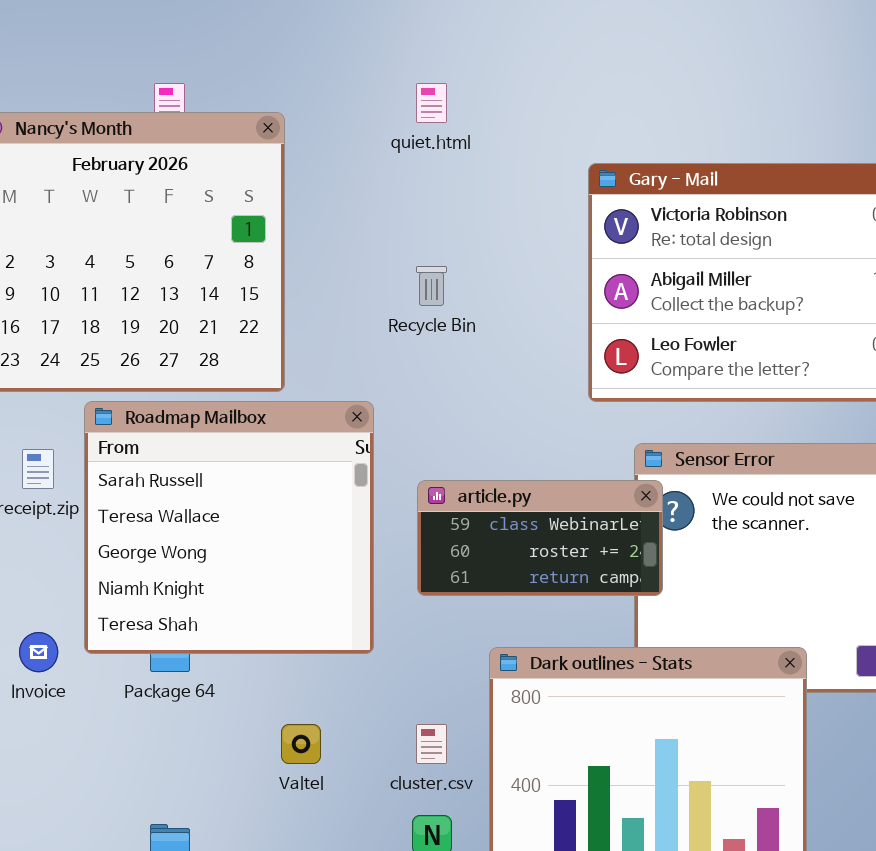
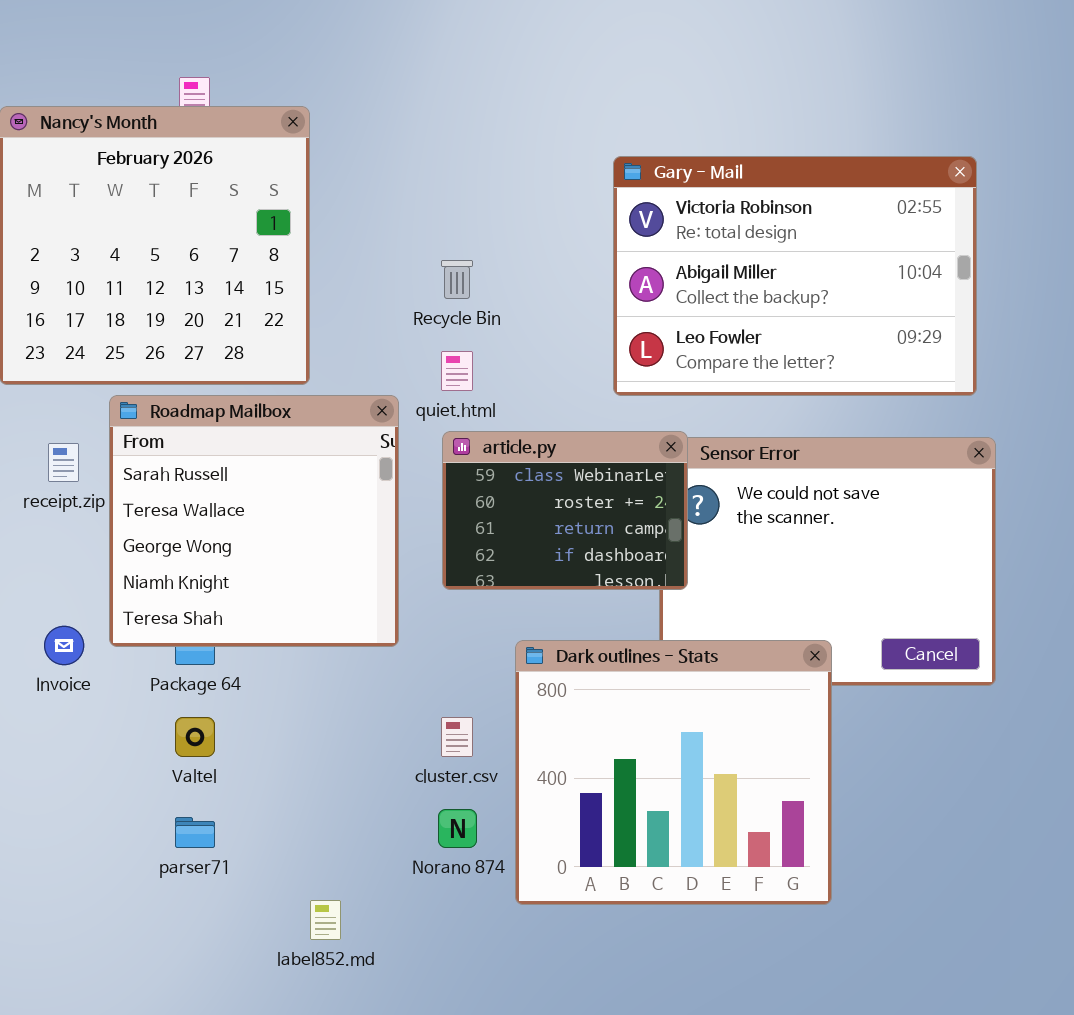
quiet.html: [416,83,447,123] -> [441,351,473,391], moved
article.py: [417,480,663,596] -> [442,431,688,590], resized
Valtel: [281,724,321,764] -> [175,717,215,757], moved

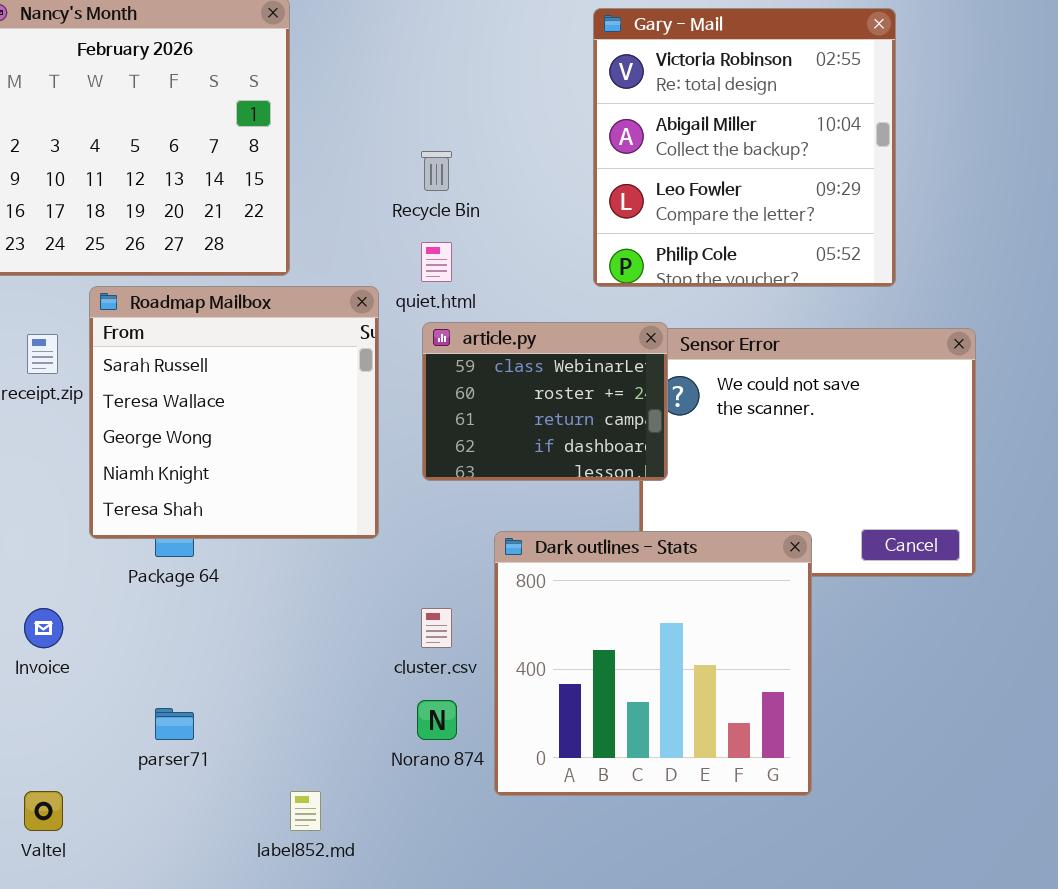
Gary - Mail: [613,156,977,396] -> [593,8,896,287], resized
Invoice: [44,626,84,665] -> [24,608,63,648], moved
Valtel: [175,717,215,757] -> [24,791,63,831], moved

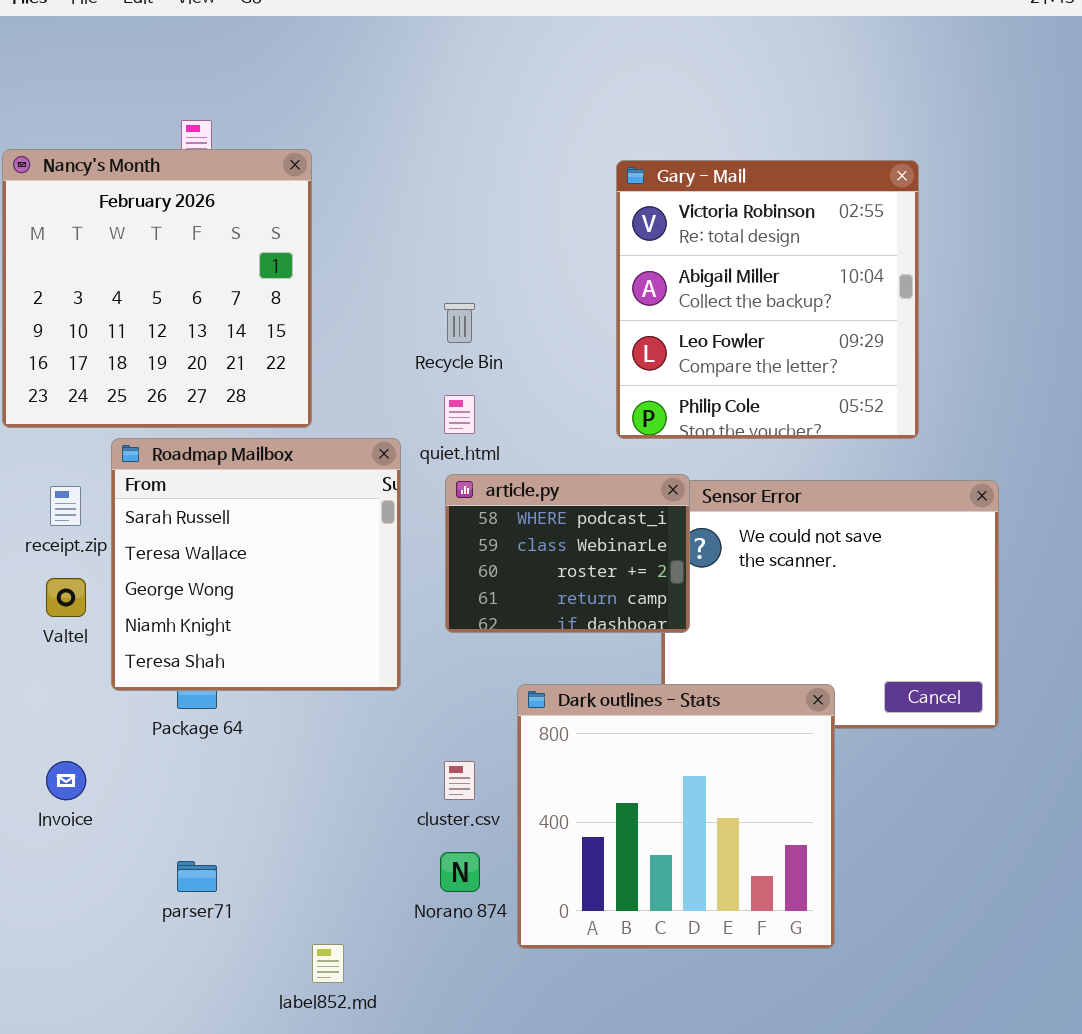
article.py: [422,322,668,481] -> [445,474,690,633], scrolled up 1 row
Valtel: [24,791,63,831] -> [46,578,86,617], moved

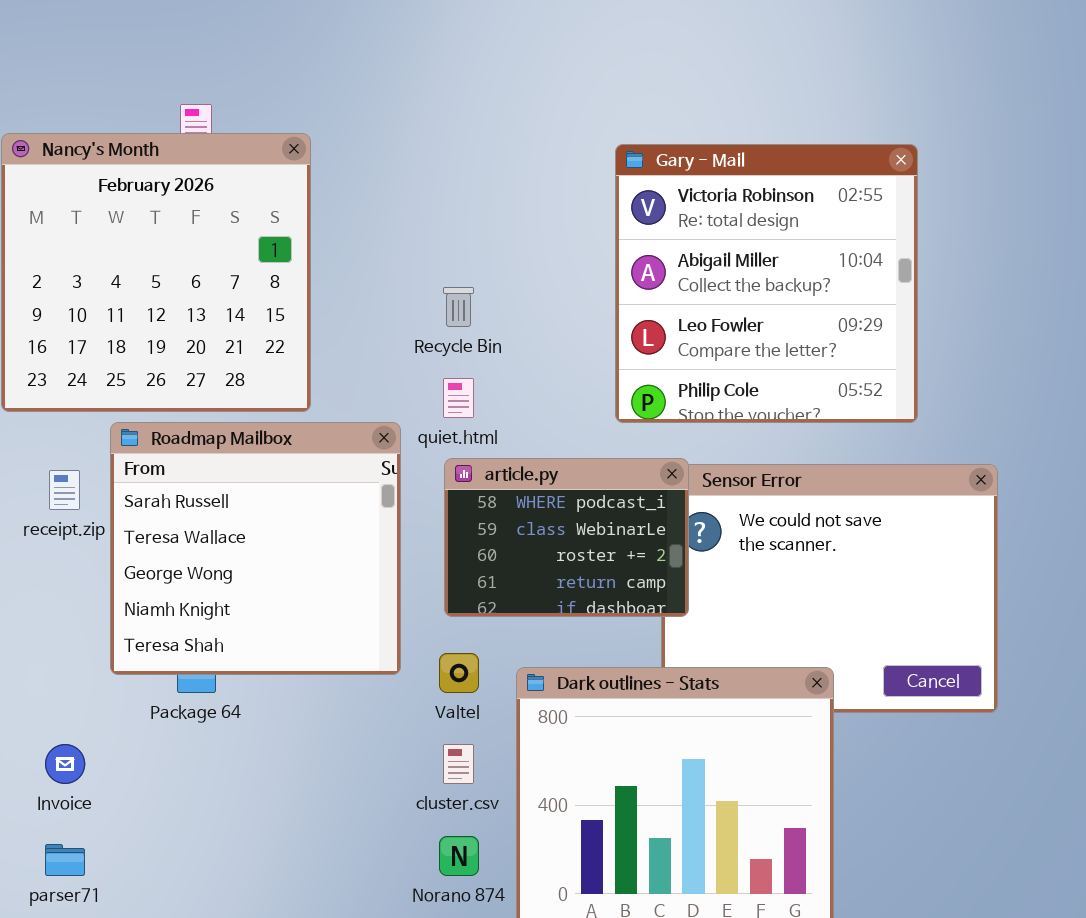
Valtel: [46,578,86,617] -> [439,653,479,693], moved
parser71: [177,861,217,892] -> [45,844,85,876], moved

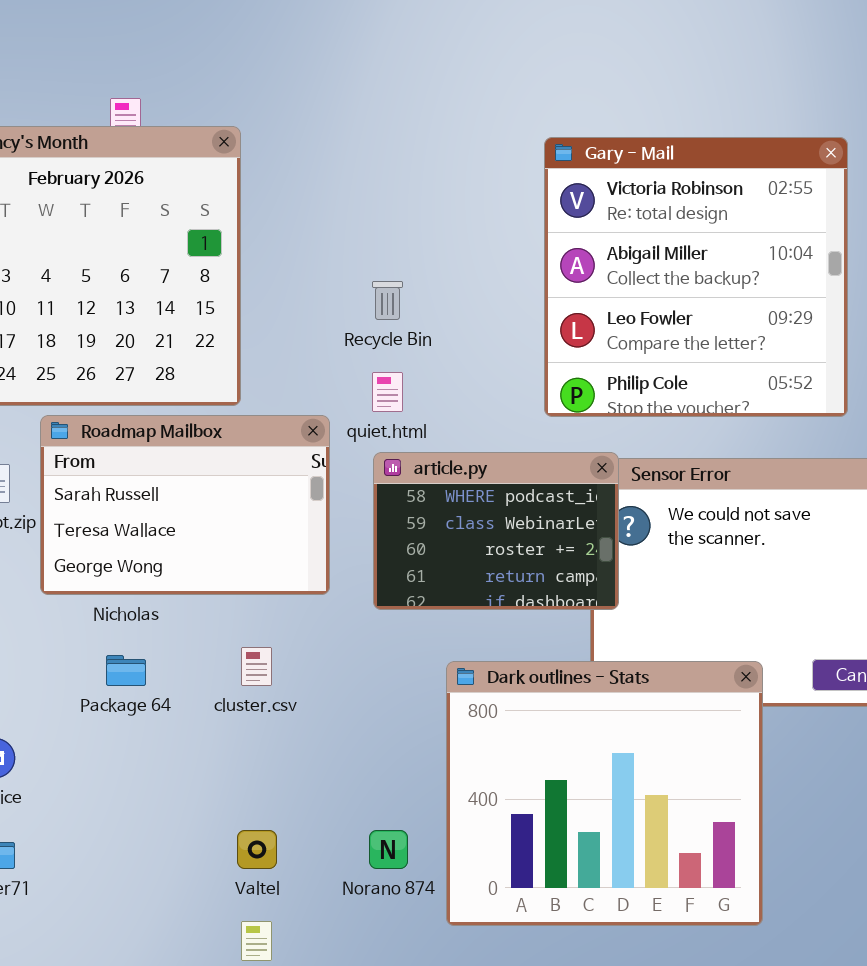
Roadmap Mailbox: [110,422,401,675] -> [40,415,330,595], resized
Valtel: [439,653,479,693] -> [237,830,277,869], moved
cluster.csv: [443,744,474,784] -> [241,647,272,686], moved

